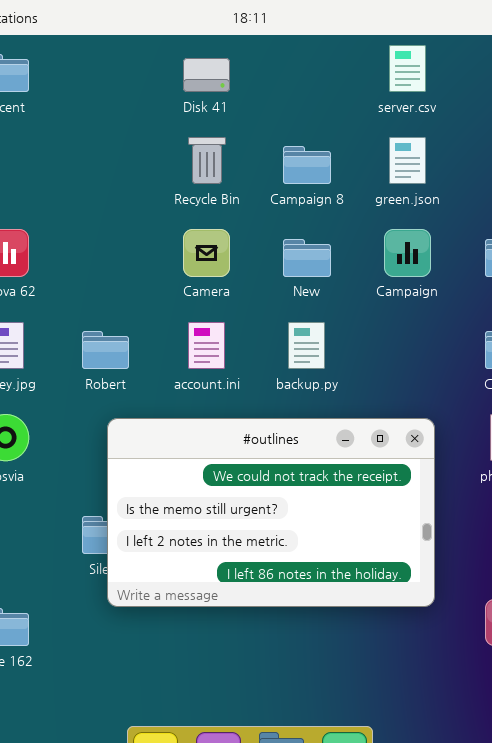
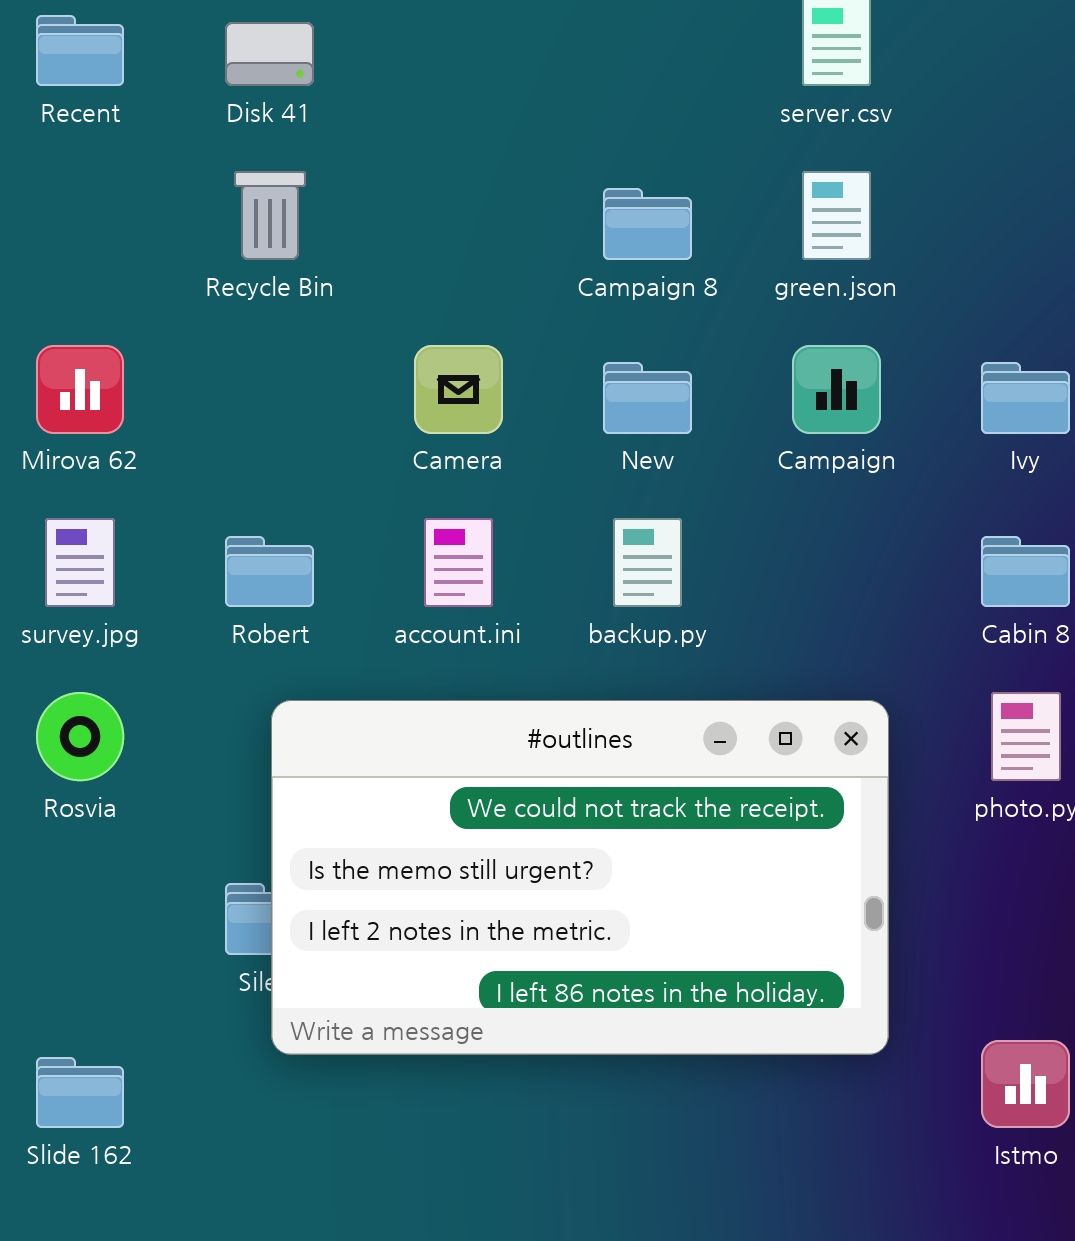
Disk 41: [183,58,230,92] -> [225,22,314,86], moved
Recycle Bin: [188,137,226,184] -> [234,171,306,260], moved

